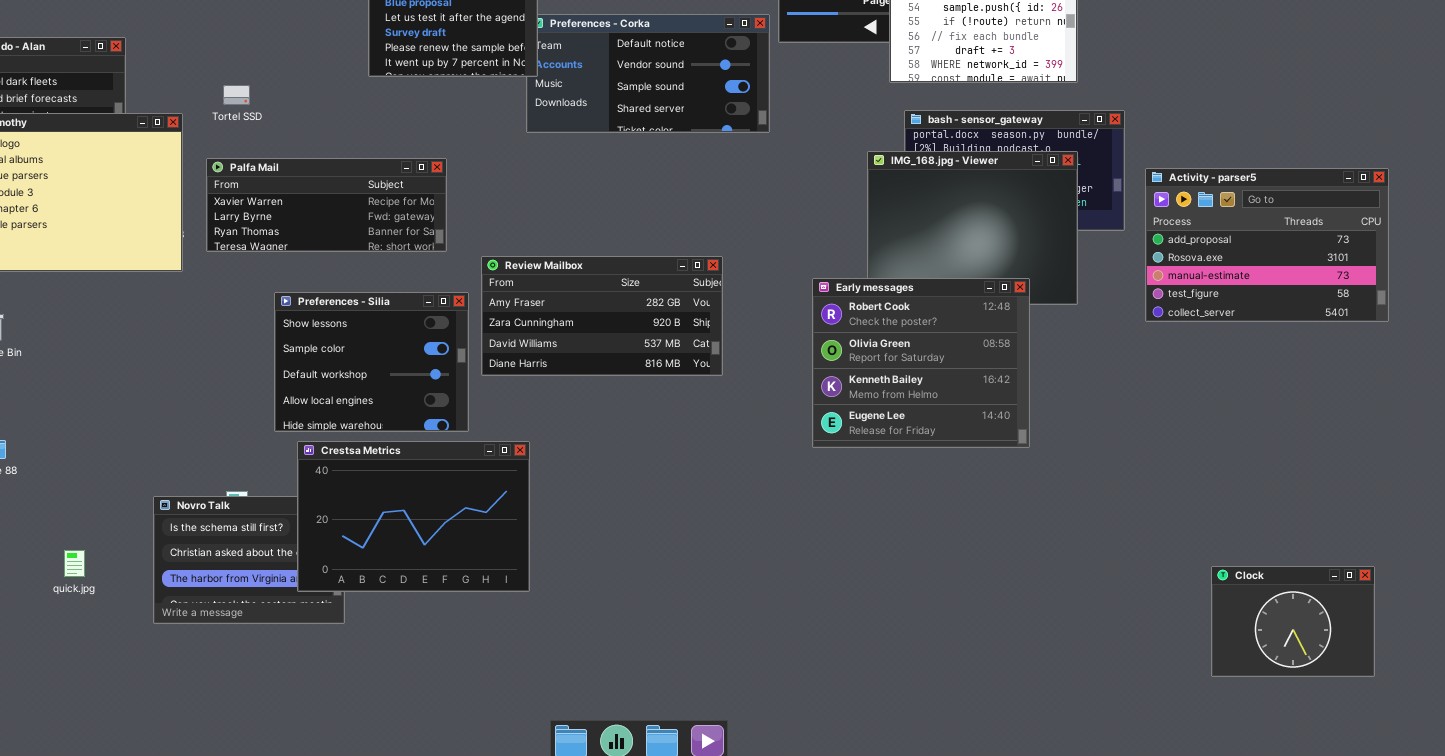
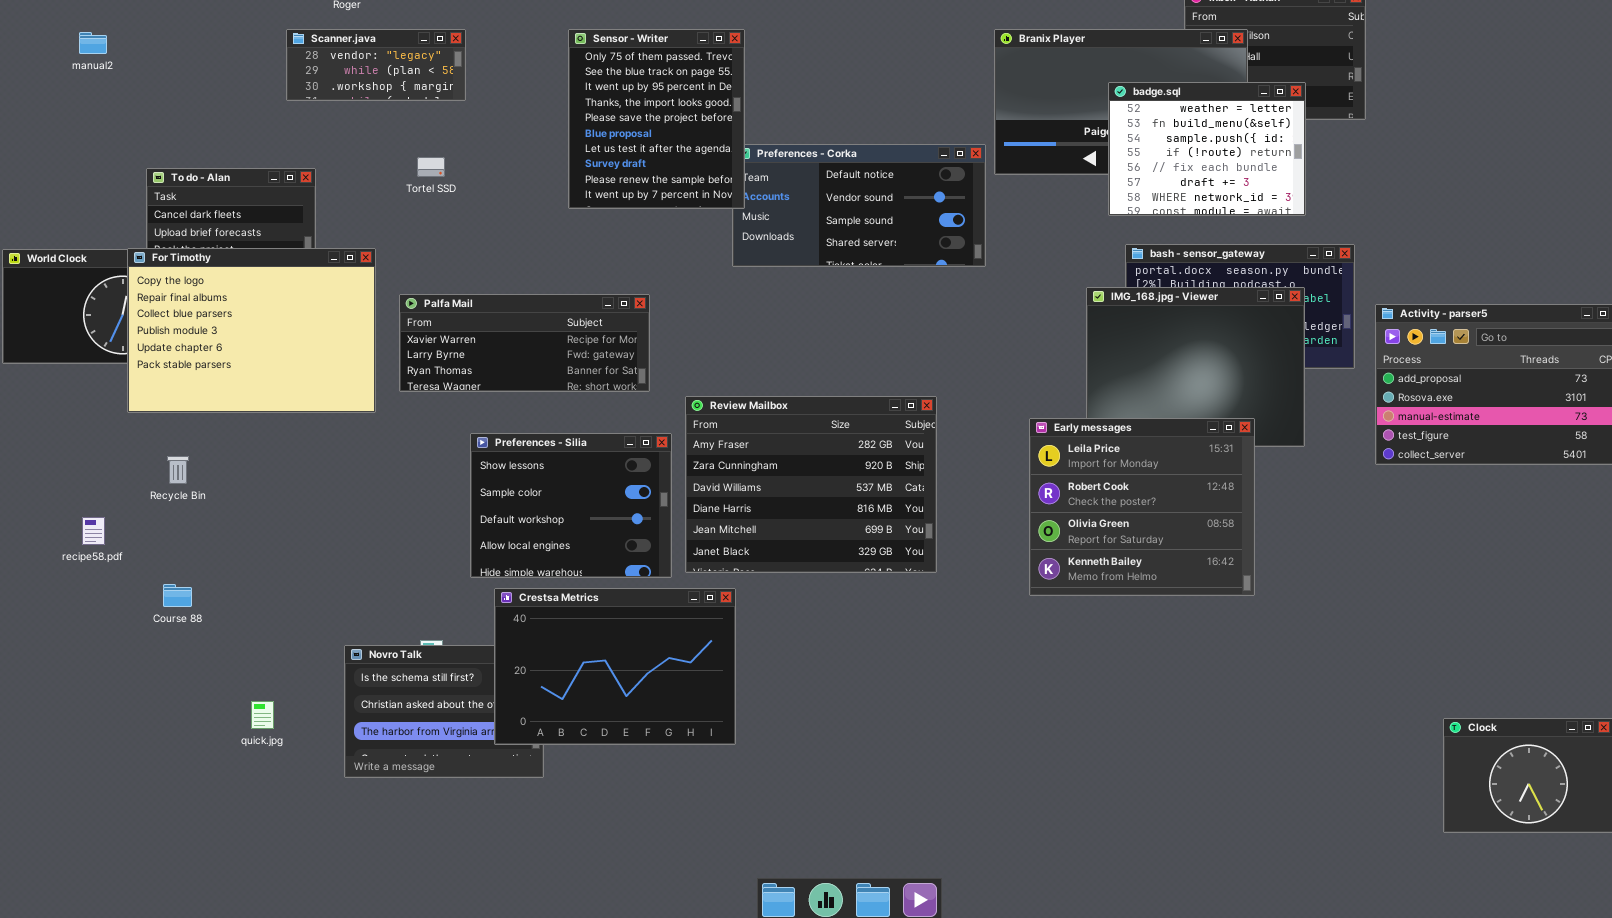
Tortel SSD: [223,85,250,105] -> [417,157,445,177], moved
Review Mailbox: [481,256,723,376] -> [685,396,937,573], resized
Early messages: [812,278,1030,448] -> [1029,418,1255,596], scrolled up 1 row

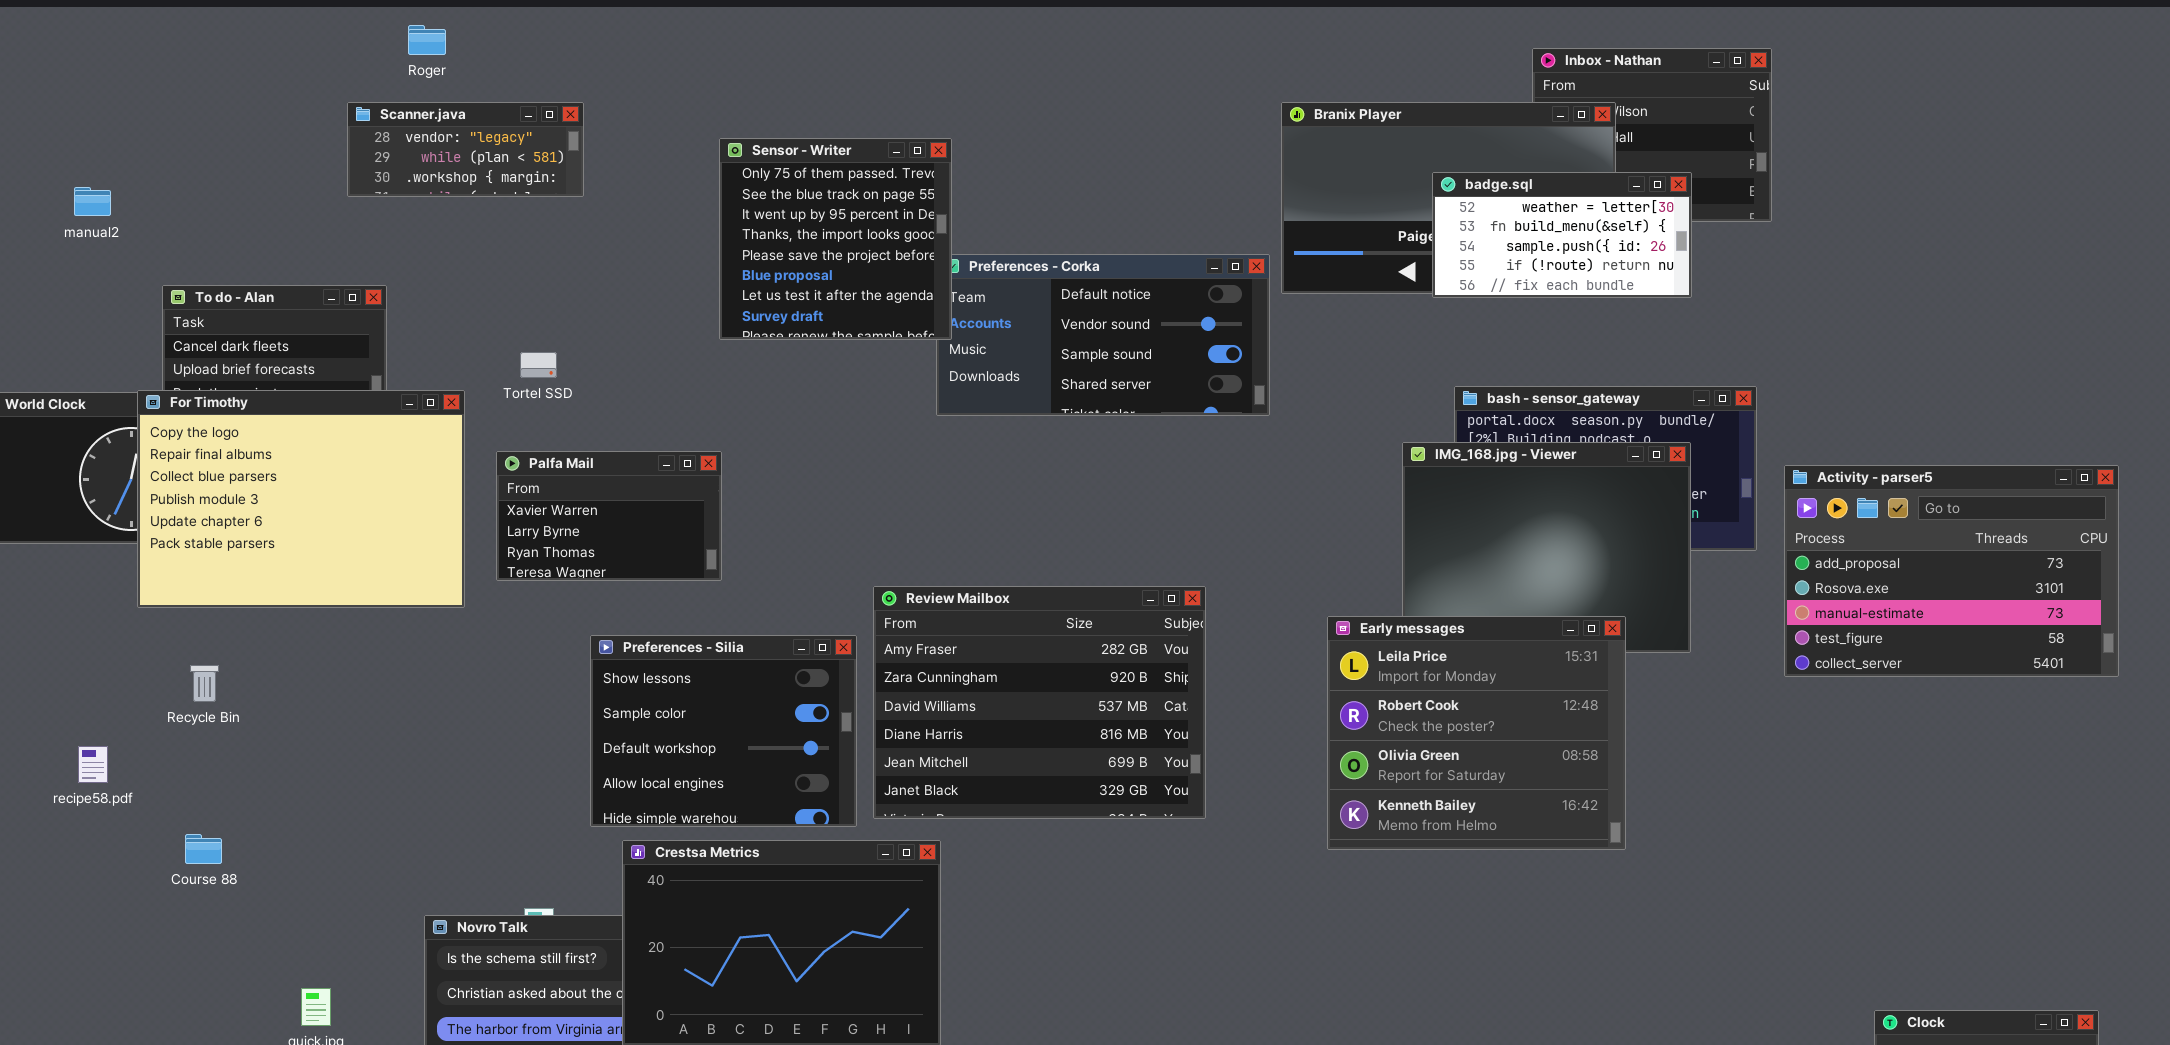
Sensor - Writer: [568,29,745,209] -> [719,138,952,340], resized
manual2: [79,32,107,54] -> [74,187,111,216], moved
badge.sql: [1108,82,1306,216] -> [1432,172,1692,298], resized
Tortel SSD: [417,157,445,177] -> [520,352,557,378], moved
Palfa Mail: [399,294,650,392] -> [496,451,722,581], resized

